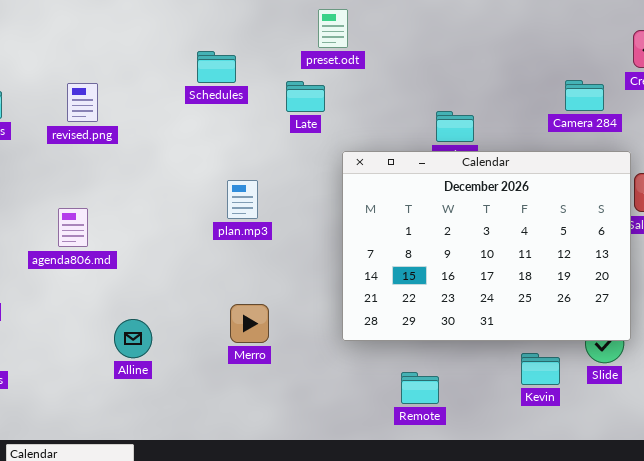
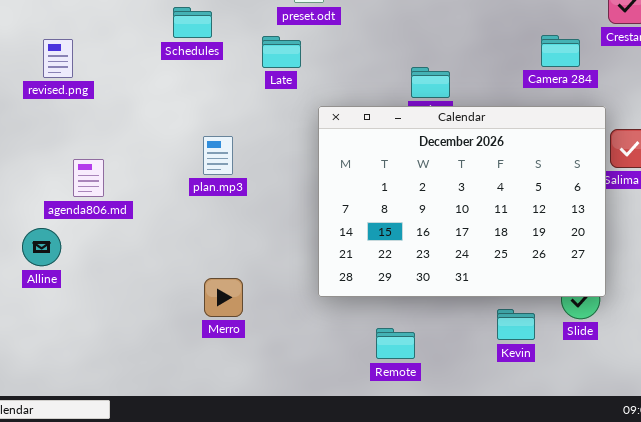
agenda806.md: [58,208,88,247] -> [73,159,104,197], moved
Merro: [230,304,269,343] -> [204,278,243,317], moved
Alline: [114,319,152,358] -> [22,228,61,266], moved

